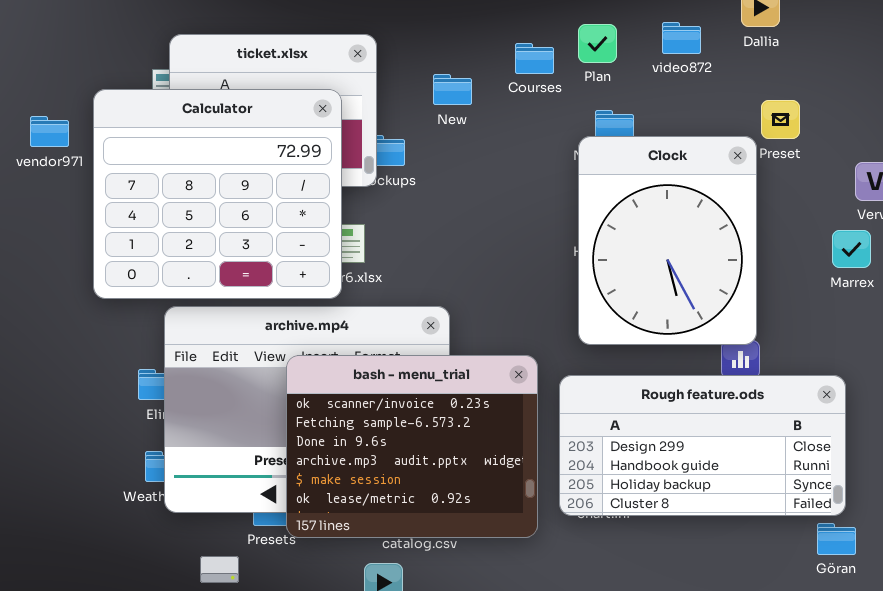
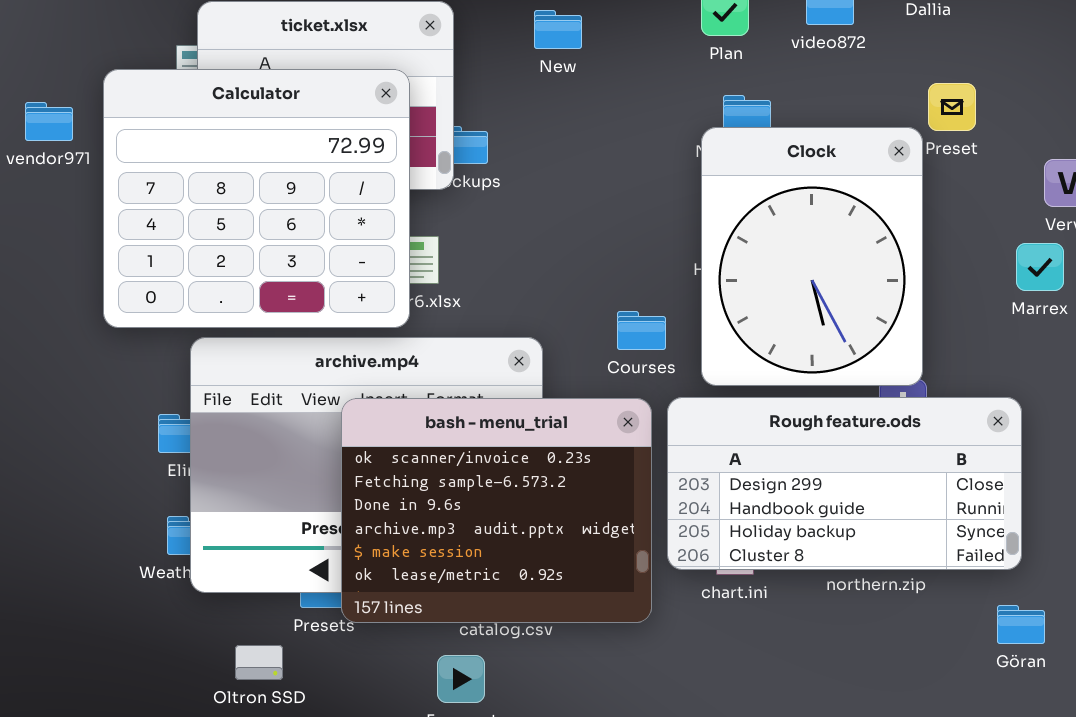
Courses: [515,43,554,74] -> [617,311,666,350], moved
New: [433,74,472,105] -> [534,10,582,49], moved
Rough feature.ods: [559,375,846,516] -> [667,397,1022,570], moved

